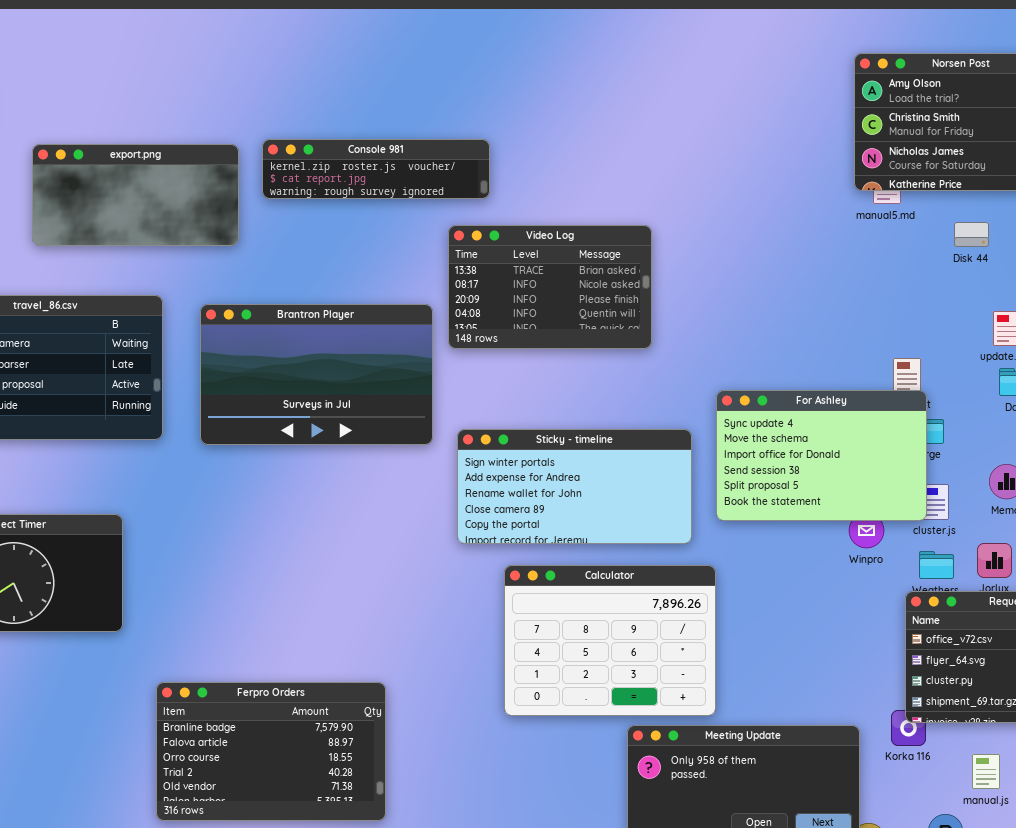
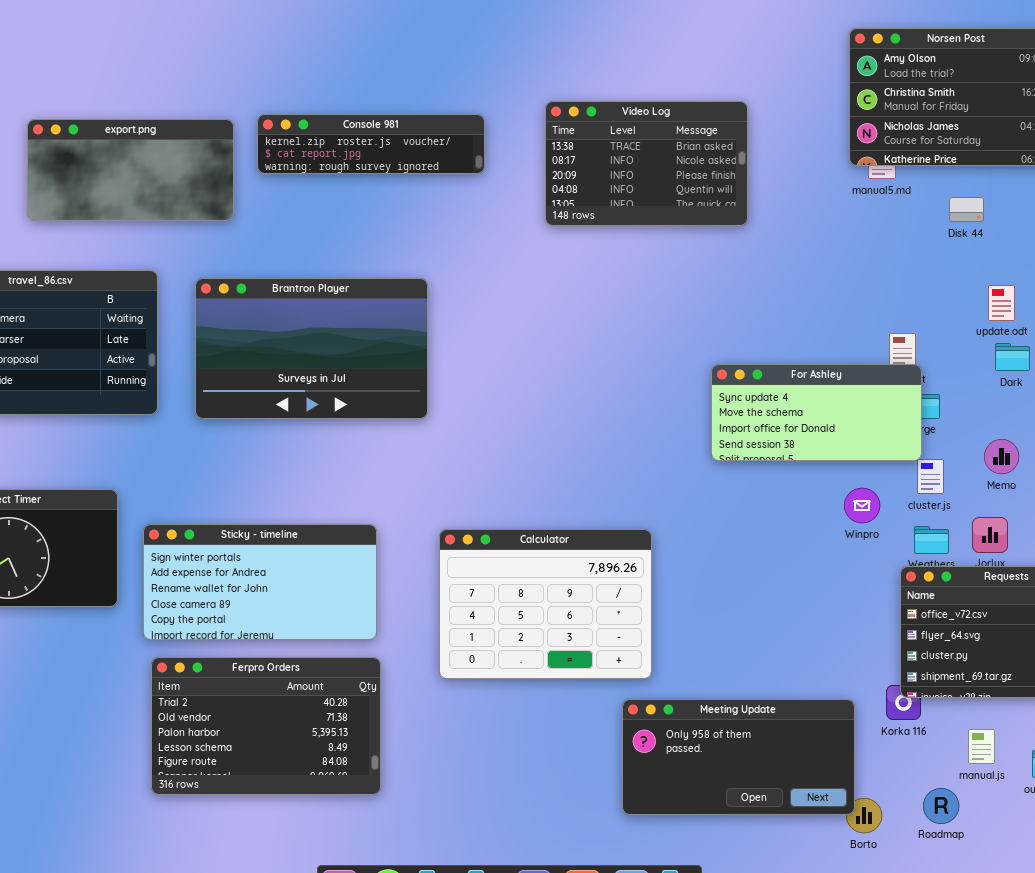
Video Log: [448,225,652,349] -> [545,101,748,226], moved
For Ashley: [716,390,927,521] -> [711,364,922,461], resized
Sticky - timeline: [457,429,692,544] -> [143,524,377,640], moved
Calculator: [504,565,716,716] -> [439,529,652,679], moved
Ferpro Orders: [156,682,386,821] -> [151,657,381,795], scrolled down 3 rows

